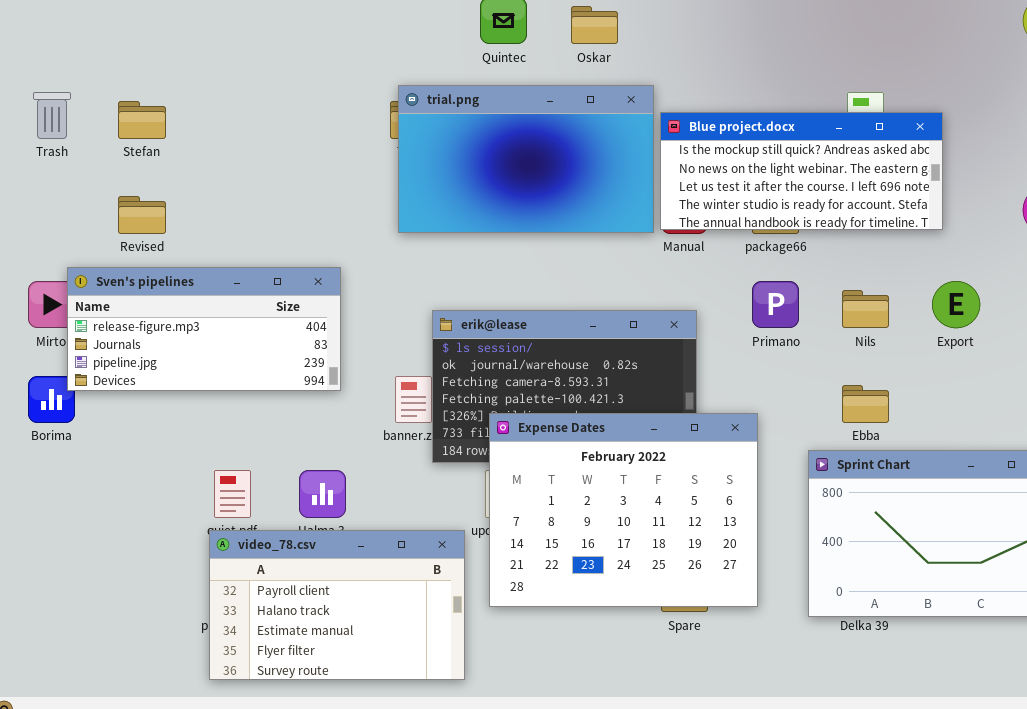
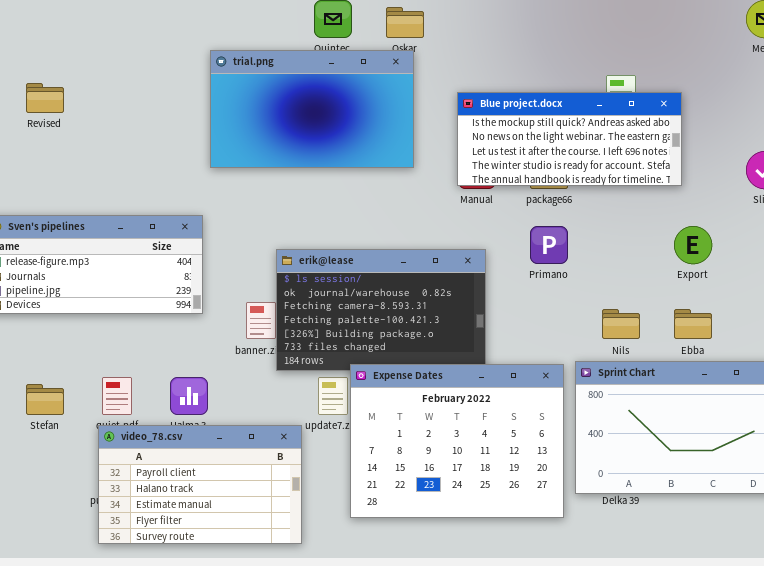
trial.png: [398,85,654,233] -> [210,50,414,168], moved
Stefan: [118,101,166,139] -> [26,384,64,415], moved
Revised: [118,196,166,234] -> [26,83,64,113], moved
Nils: [842,290,889,328] -> [602,309,640,339], moved
Ebba: [842,385,889,423] -> [674,309,712,339], moved
Expense Dates: [489,413,758,607] -> [350,364,564,518], moved

